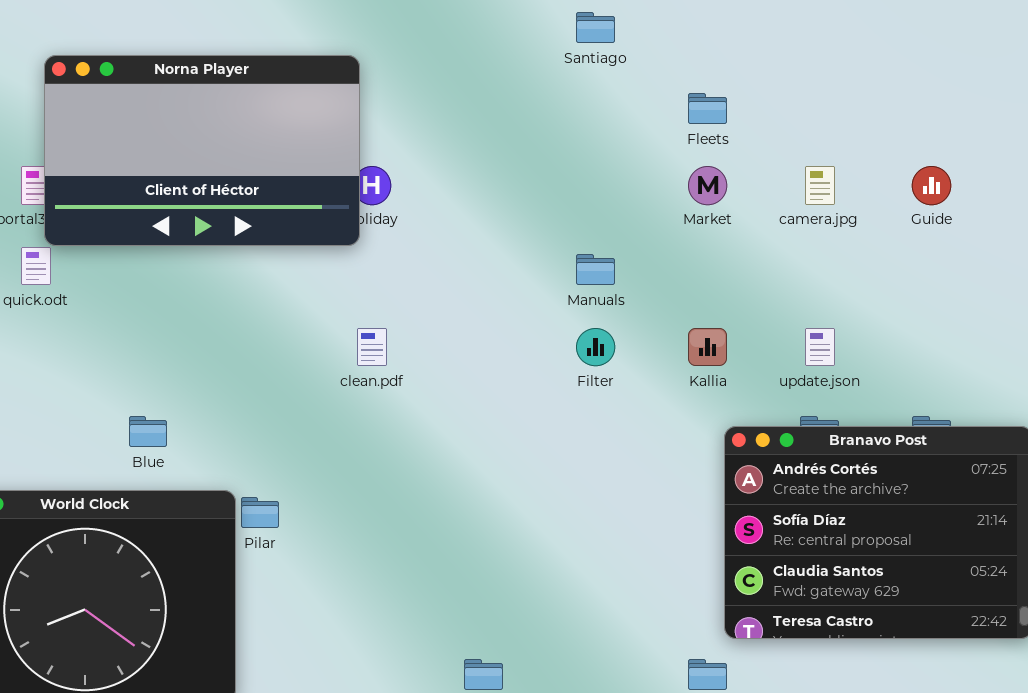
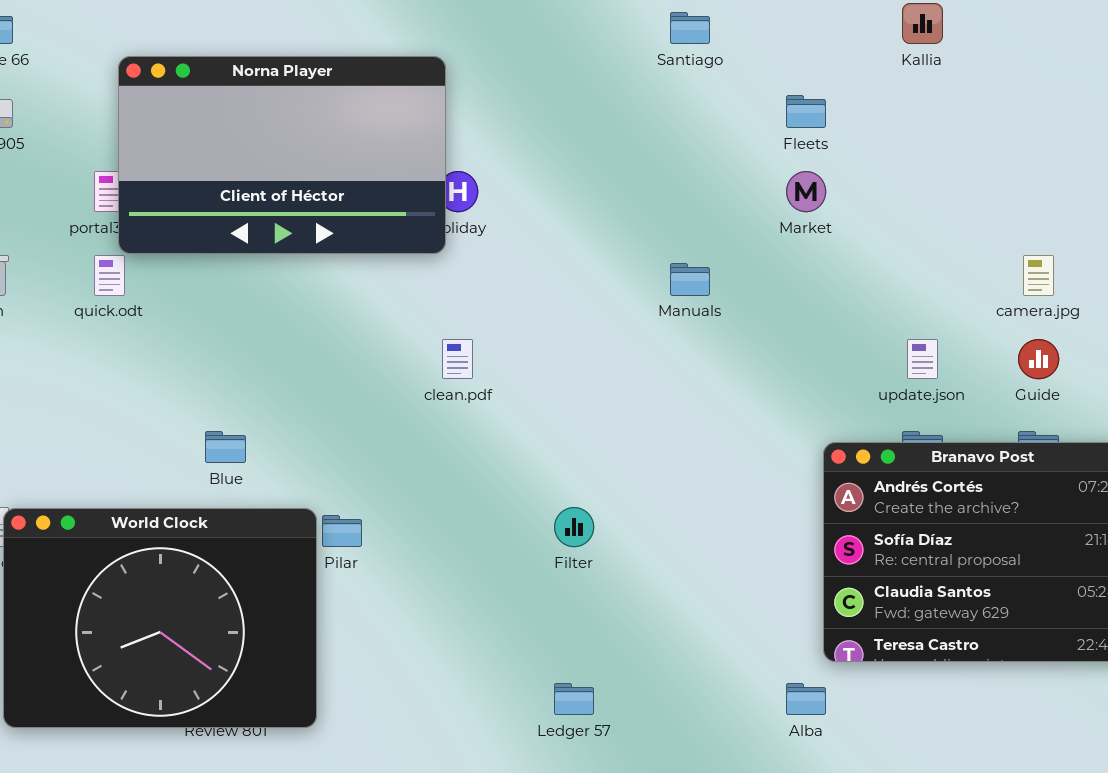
camera.jpg: [805,166,835,205] -> [1023,255,1054,296], moved
Guide: [912,166,951,205] -> [1018,339,1059,379], moved
Filter: [576,328,615,366] -> [554,507,594,547], moved
Kallia: [688,328,727,366] -> [902,3,943,44], moved

